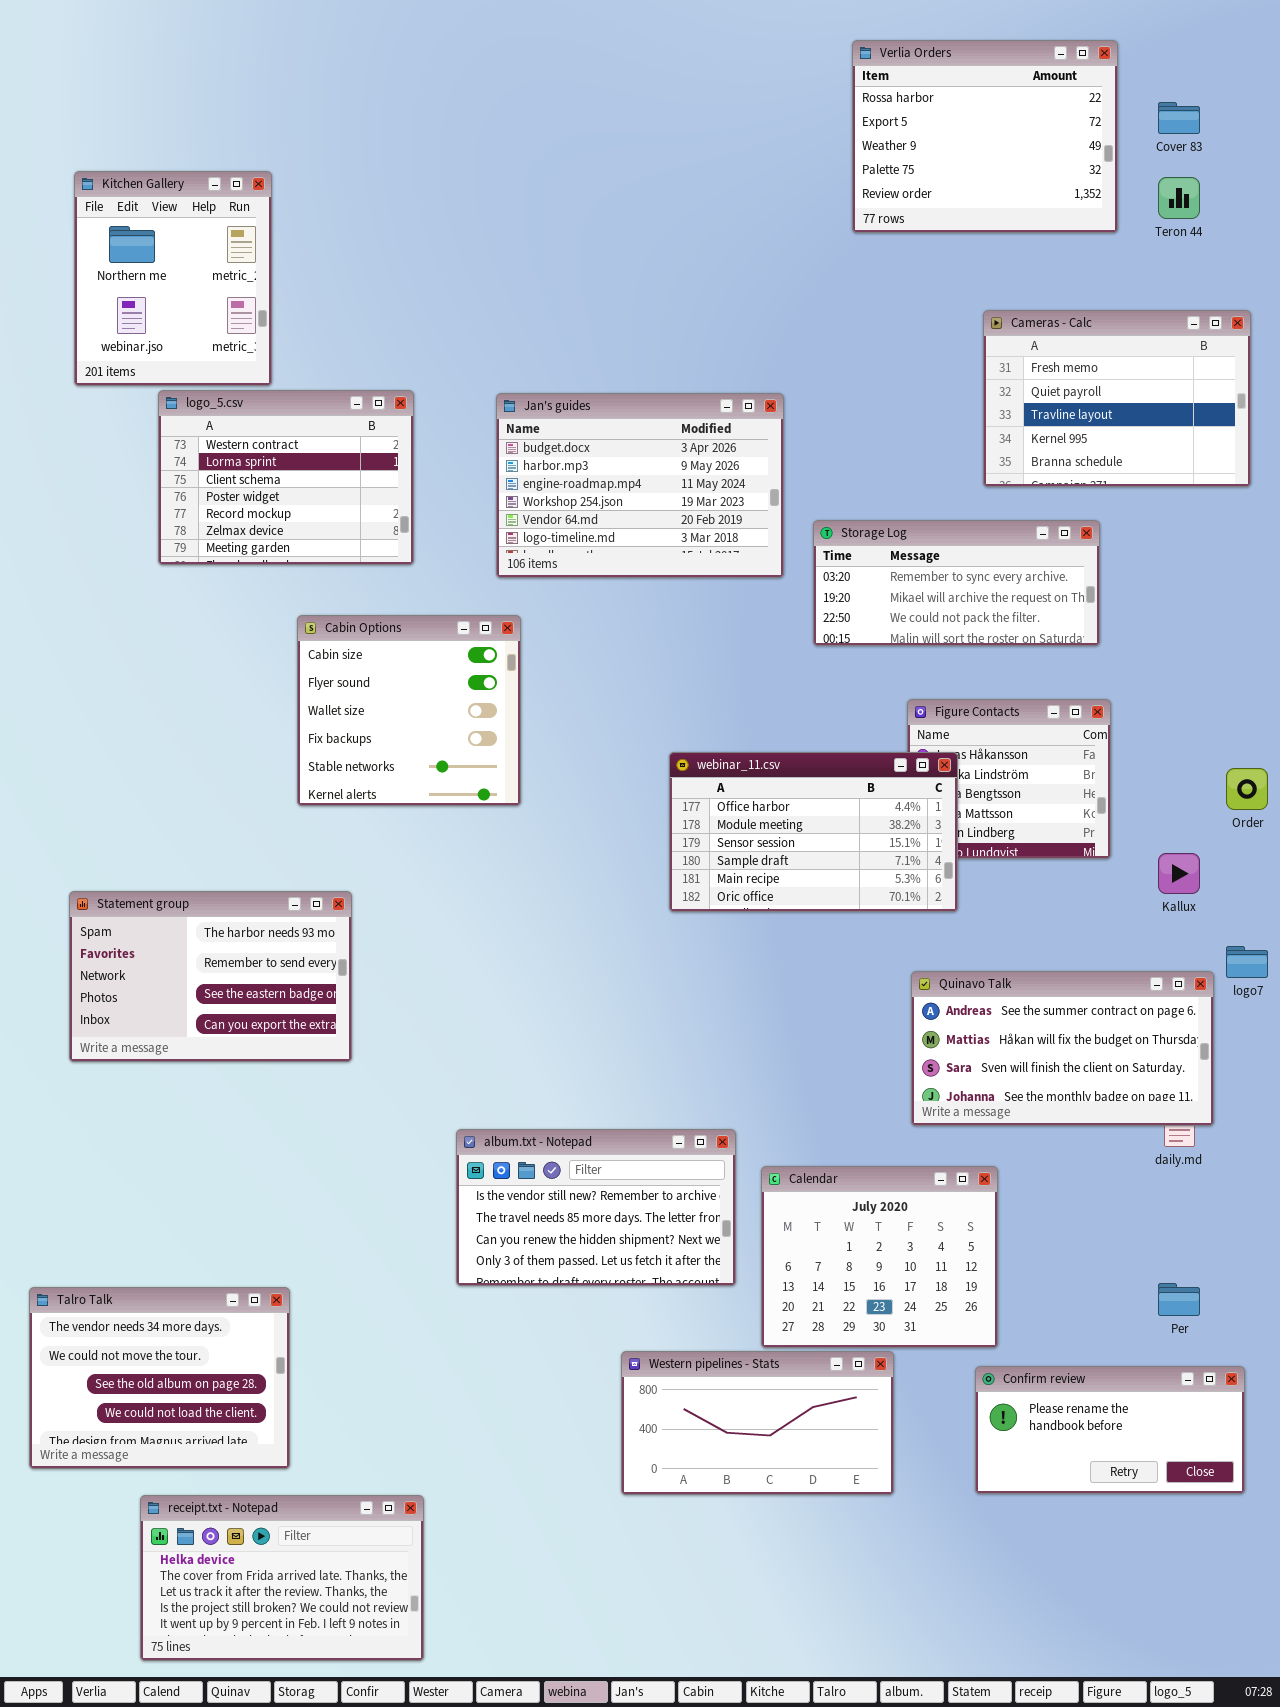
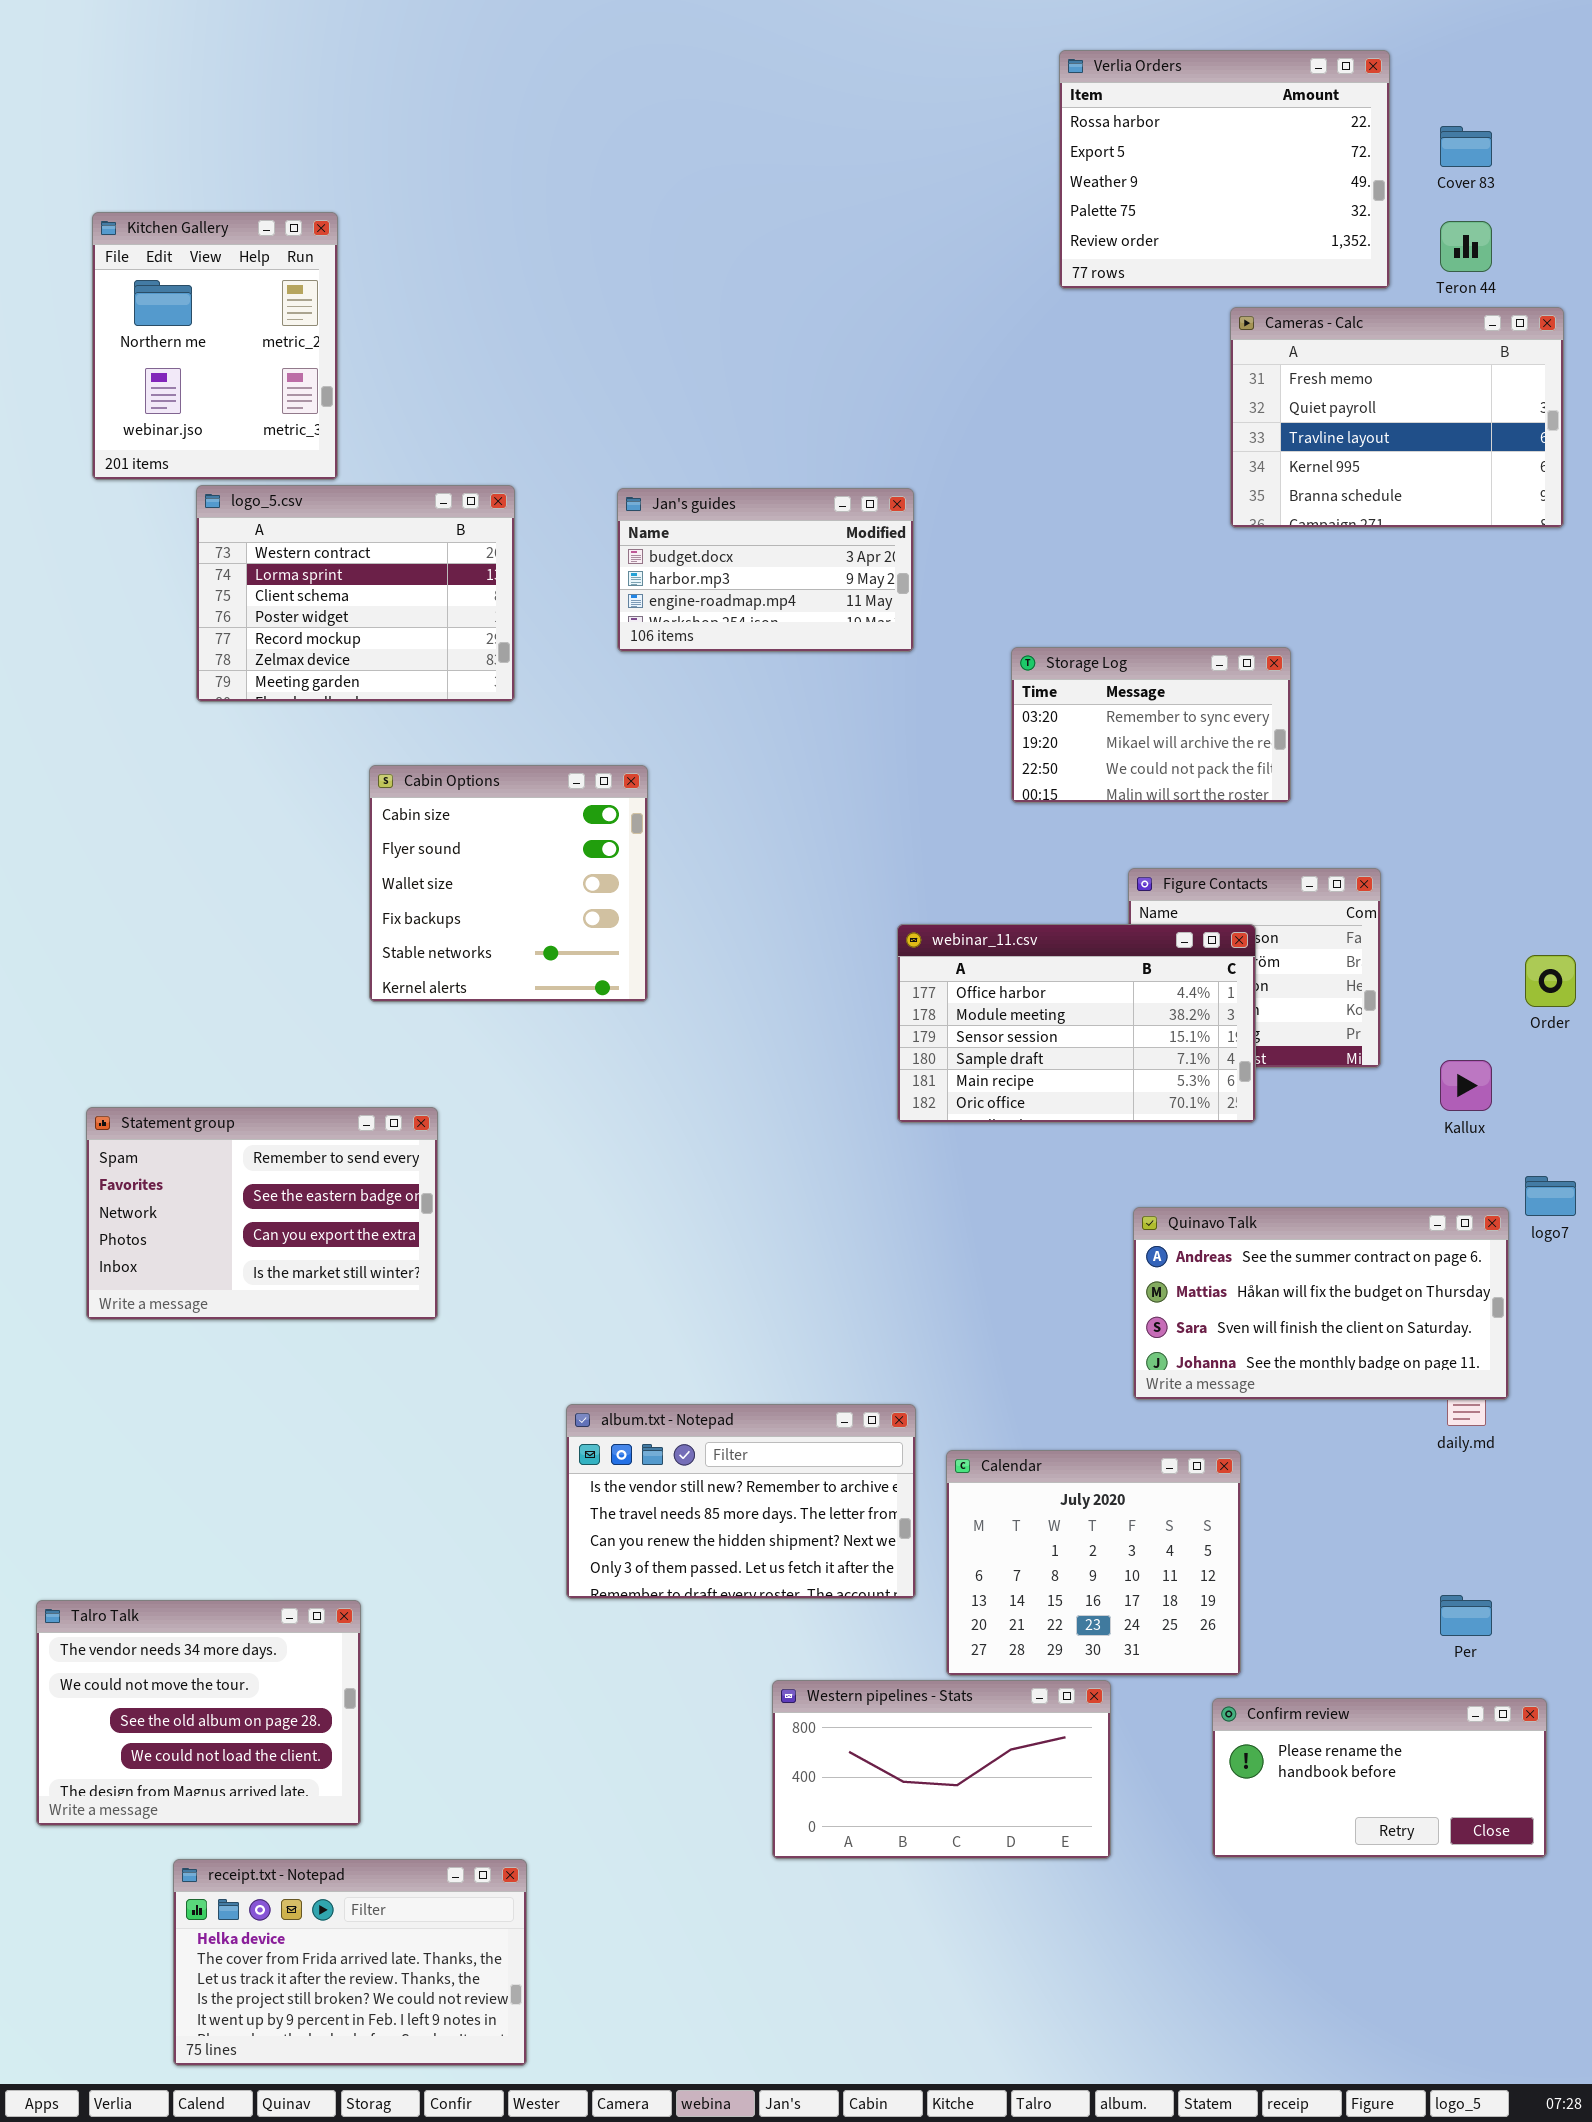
Cameras - Calc: [983,310,1251,487] -> [1230,307,1564,528], moved
Jan's guides: [496,393,784,578] -> [617,488,914,652], resized
Storage Log: [813,520,1100,646] -> [1011,647,1291,803], resized
webinar_11.csv: [669,752,958,912] -> [897,924,1256,1123], moved
Statement group: [69,891,352,1062] -> [86,1107,438,1320], scrolled down 1 row

